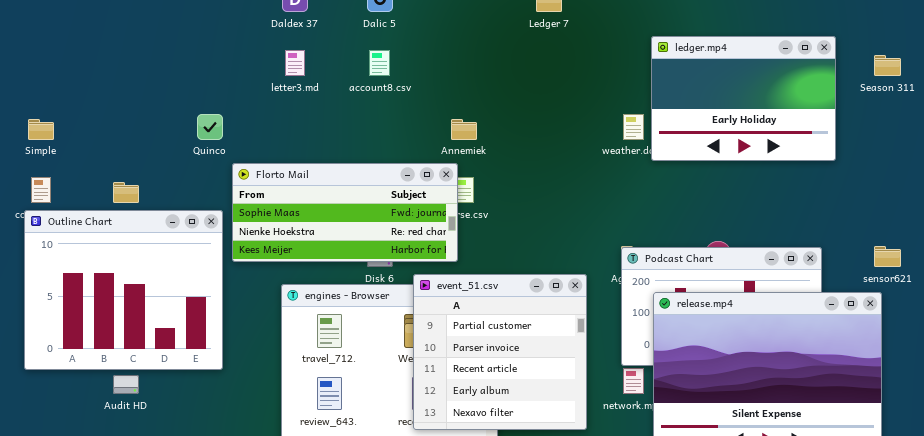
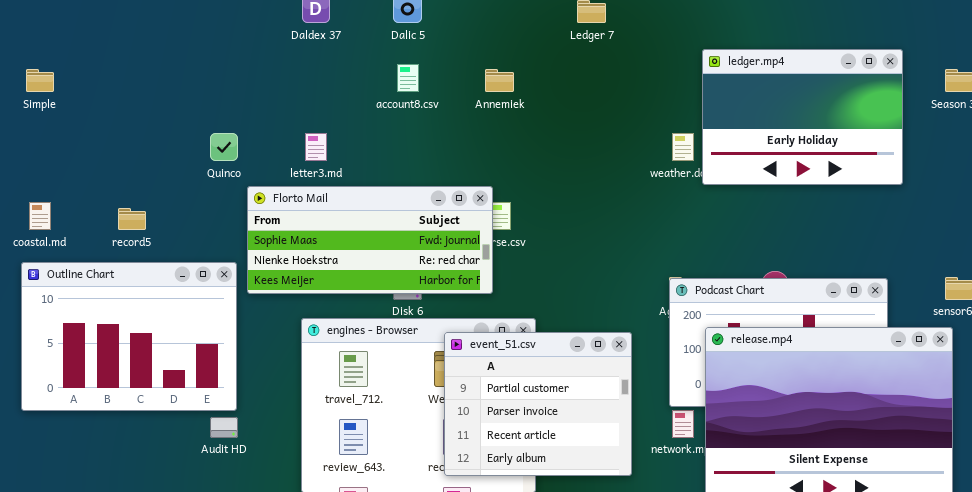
letter3.md: [285,50,305,76] -> [305,133,327,161], moved
Simple: [28,119,54,140] -> [26,69,54,92], moved
Annemiek: [451,119,477,140] -> [485,69,514,92], moved
Outline Chart: [24,210,223,370] -> [21,262,237,411], resized
event_51.csv: [413,274,587,430] -> [444,332,632,476], resized
Audit HD: [113,375,139,394] -> [210,417,238,438], moved

